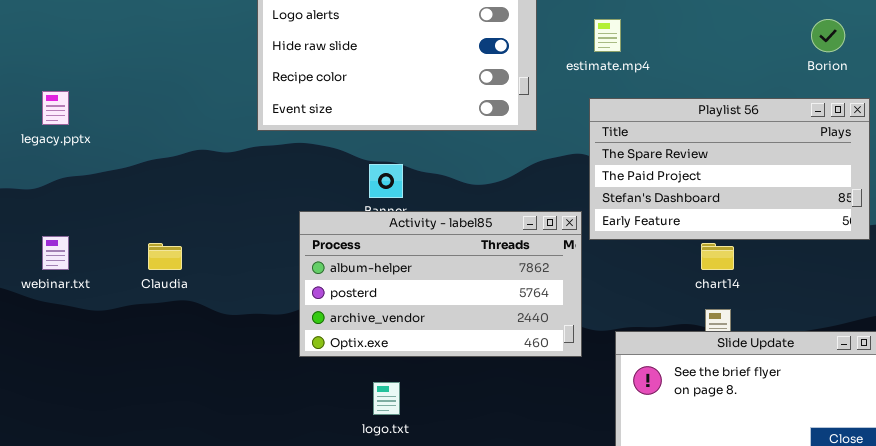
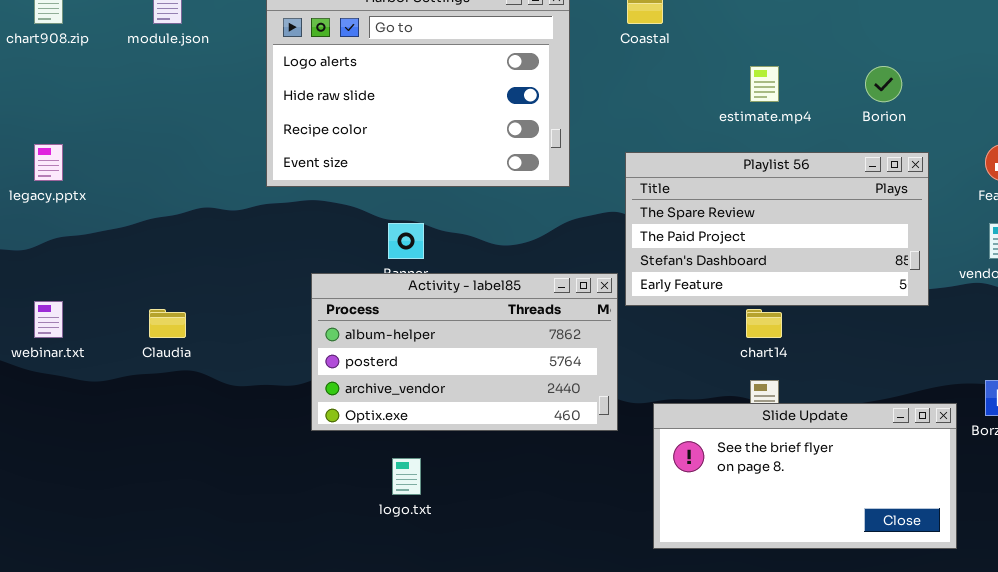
estimate.mp4: [594,19,621,52] -> [750,66,779,102], moved

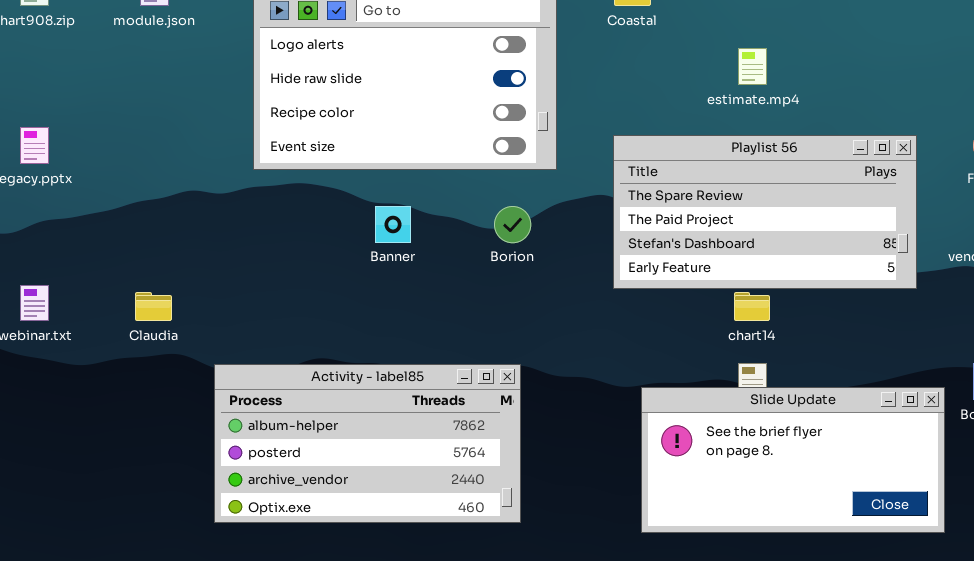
Borion: [865,66,902,102] -> [494,206,531,243], moved
Activity - label85: [311,273,618,431] -> [214,364,521,523], moved

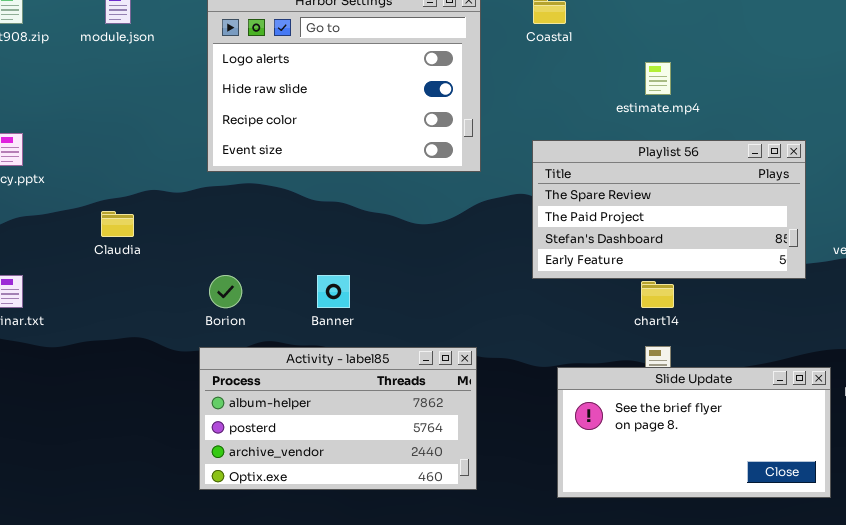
Banner: [375,206,411,243] -> [317,275,350,308], moved
Borion: [494,206,531,243] -> [209,275,242,308], moved
Claudia: [135,292,172,321] -> [101,211,134,237], moved
Activity - label85: [214,364,521,523] -> [199,347,477,490], moved

